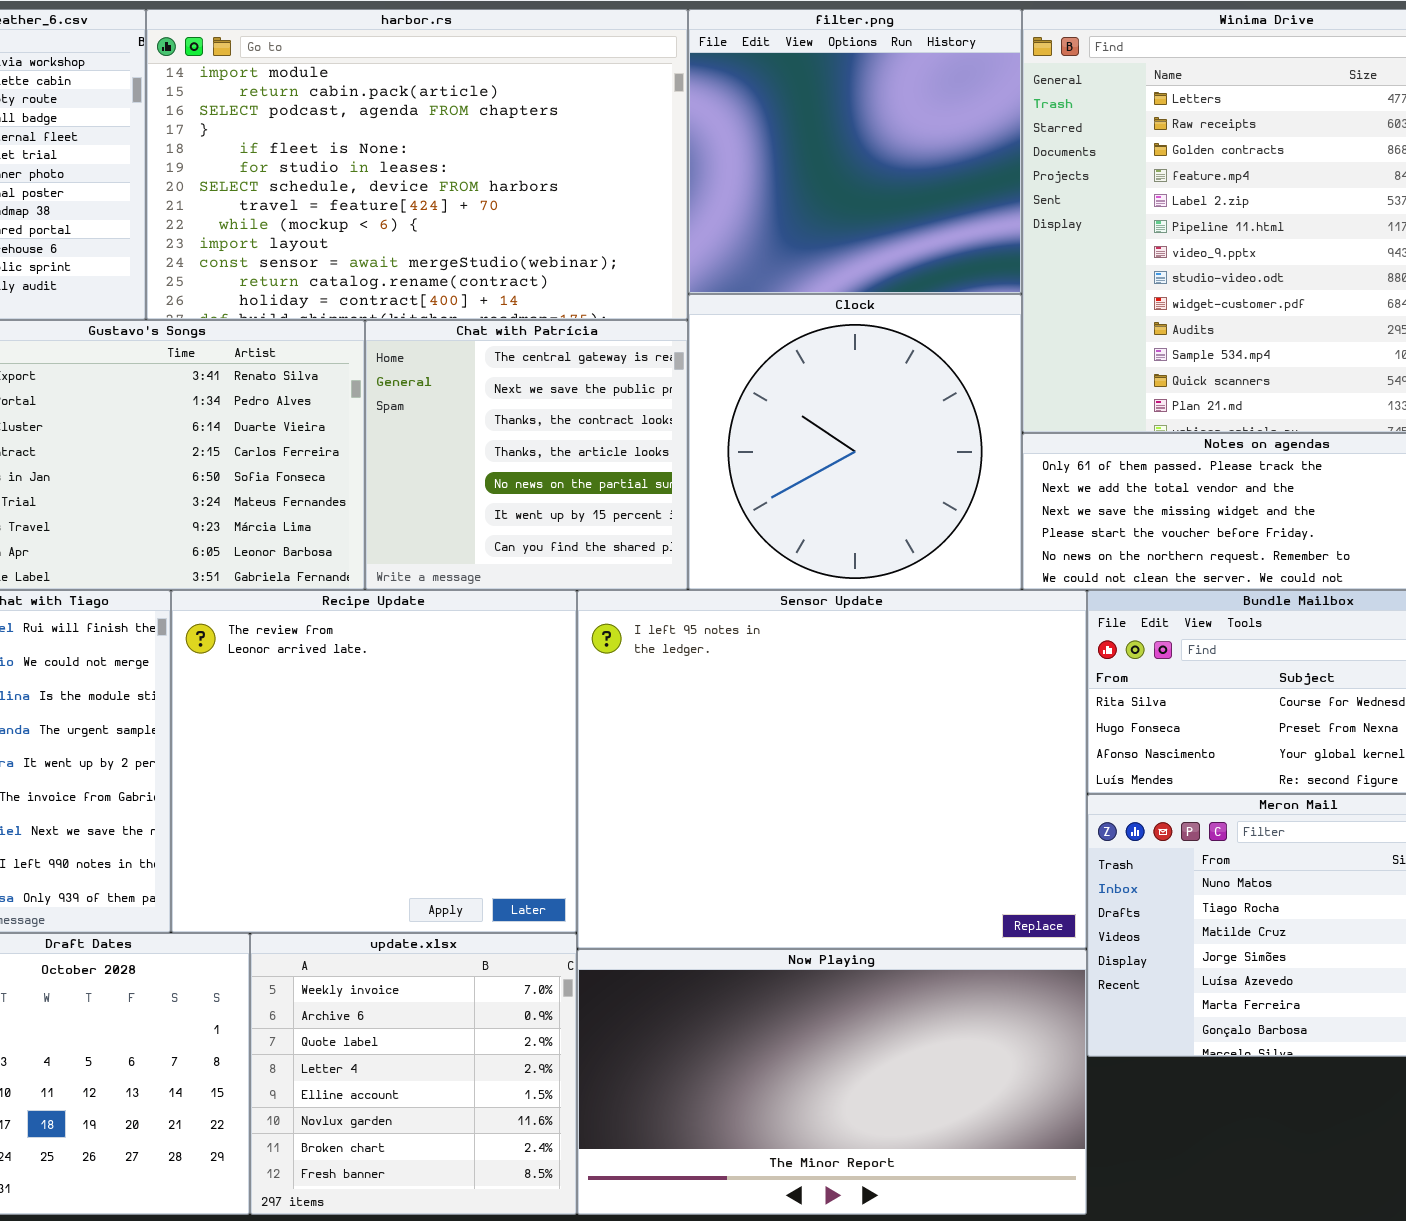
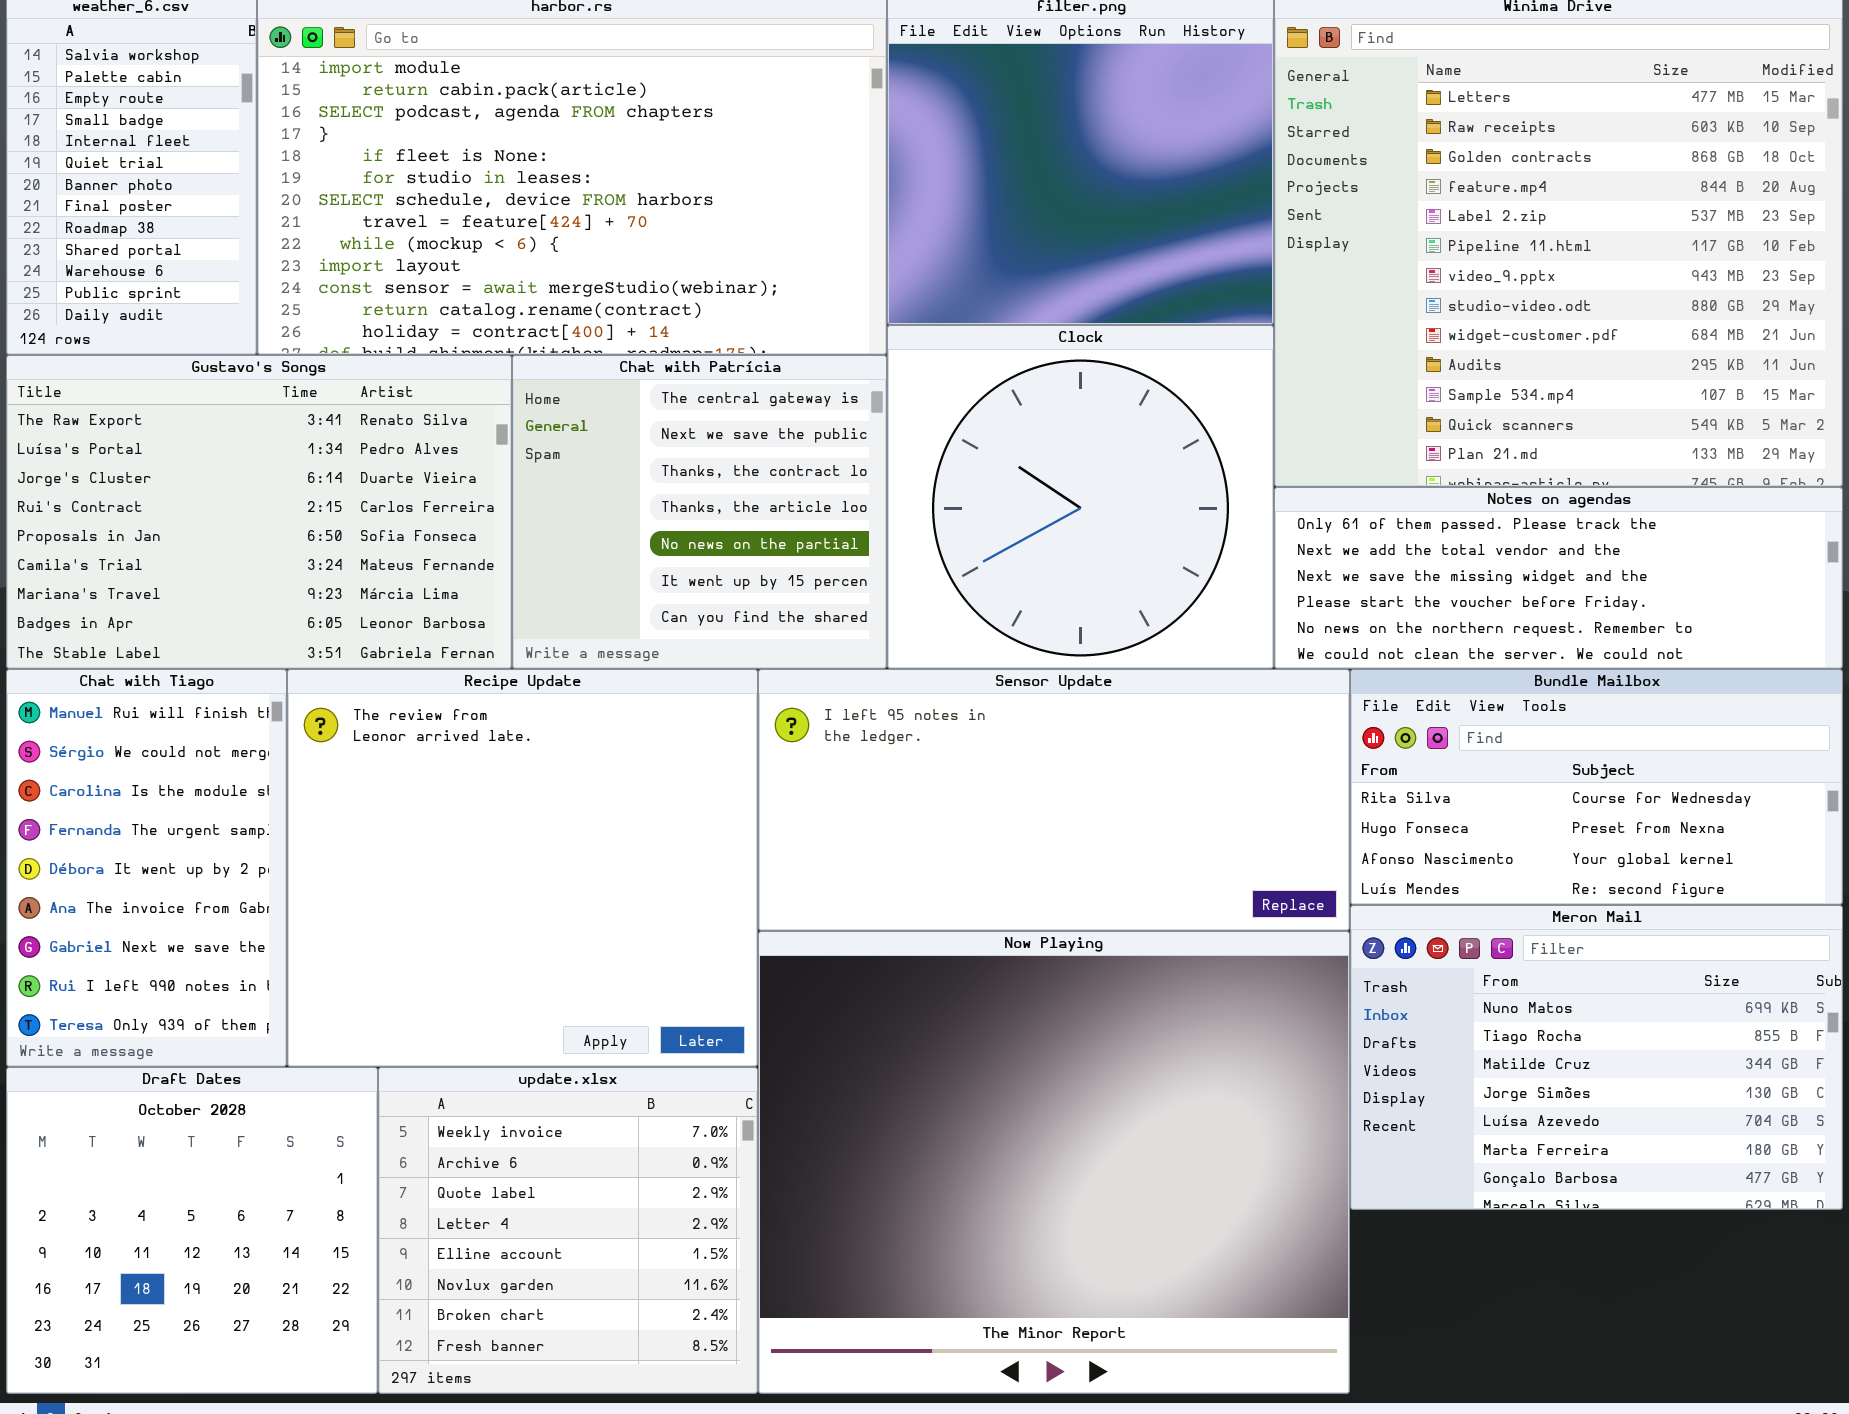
Sensor Update: [577,590,1087,949] -> [758,669,1350,931], resized
Now Playing: [577,949,1087,1215] -> [758,931,1350,1394], resized

